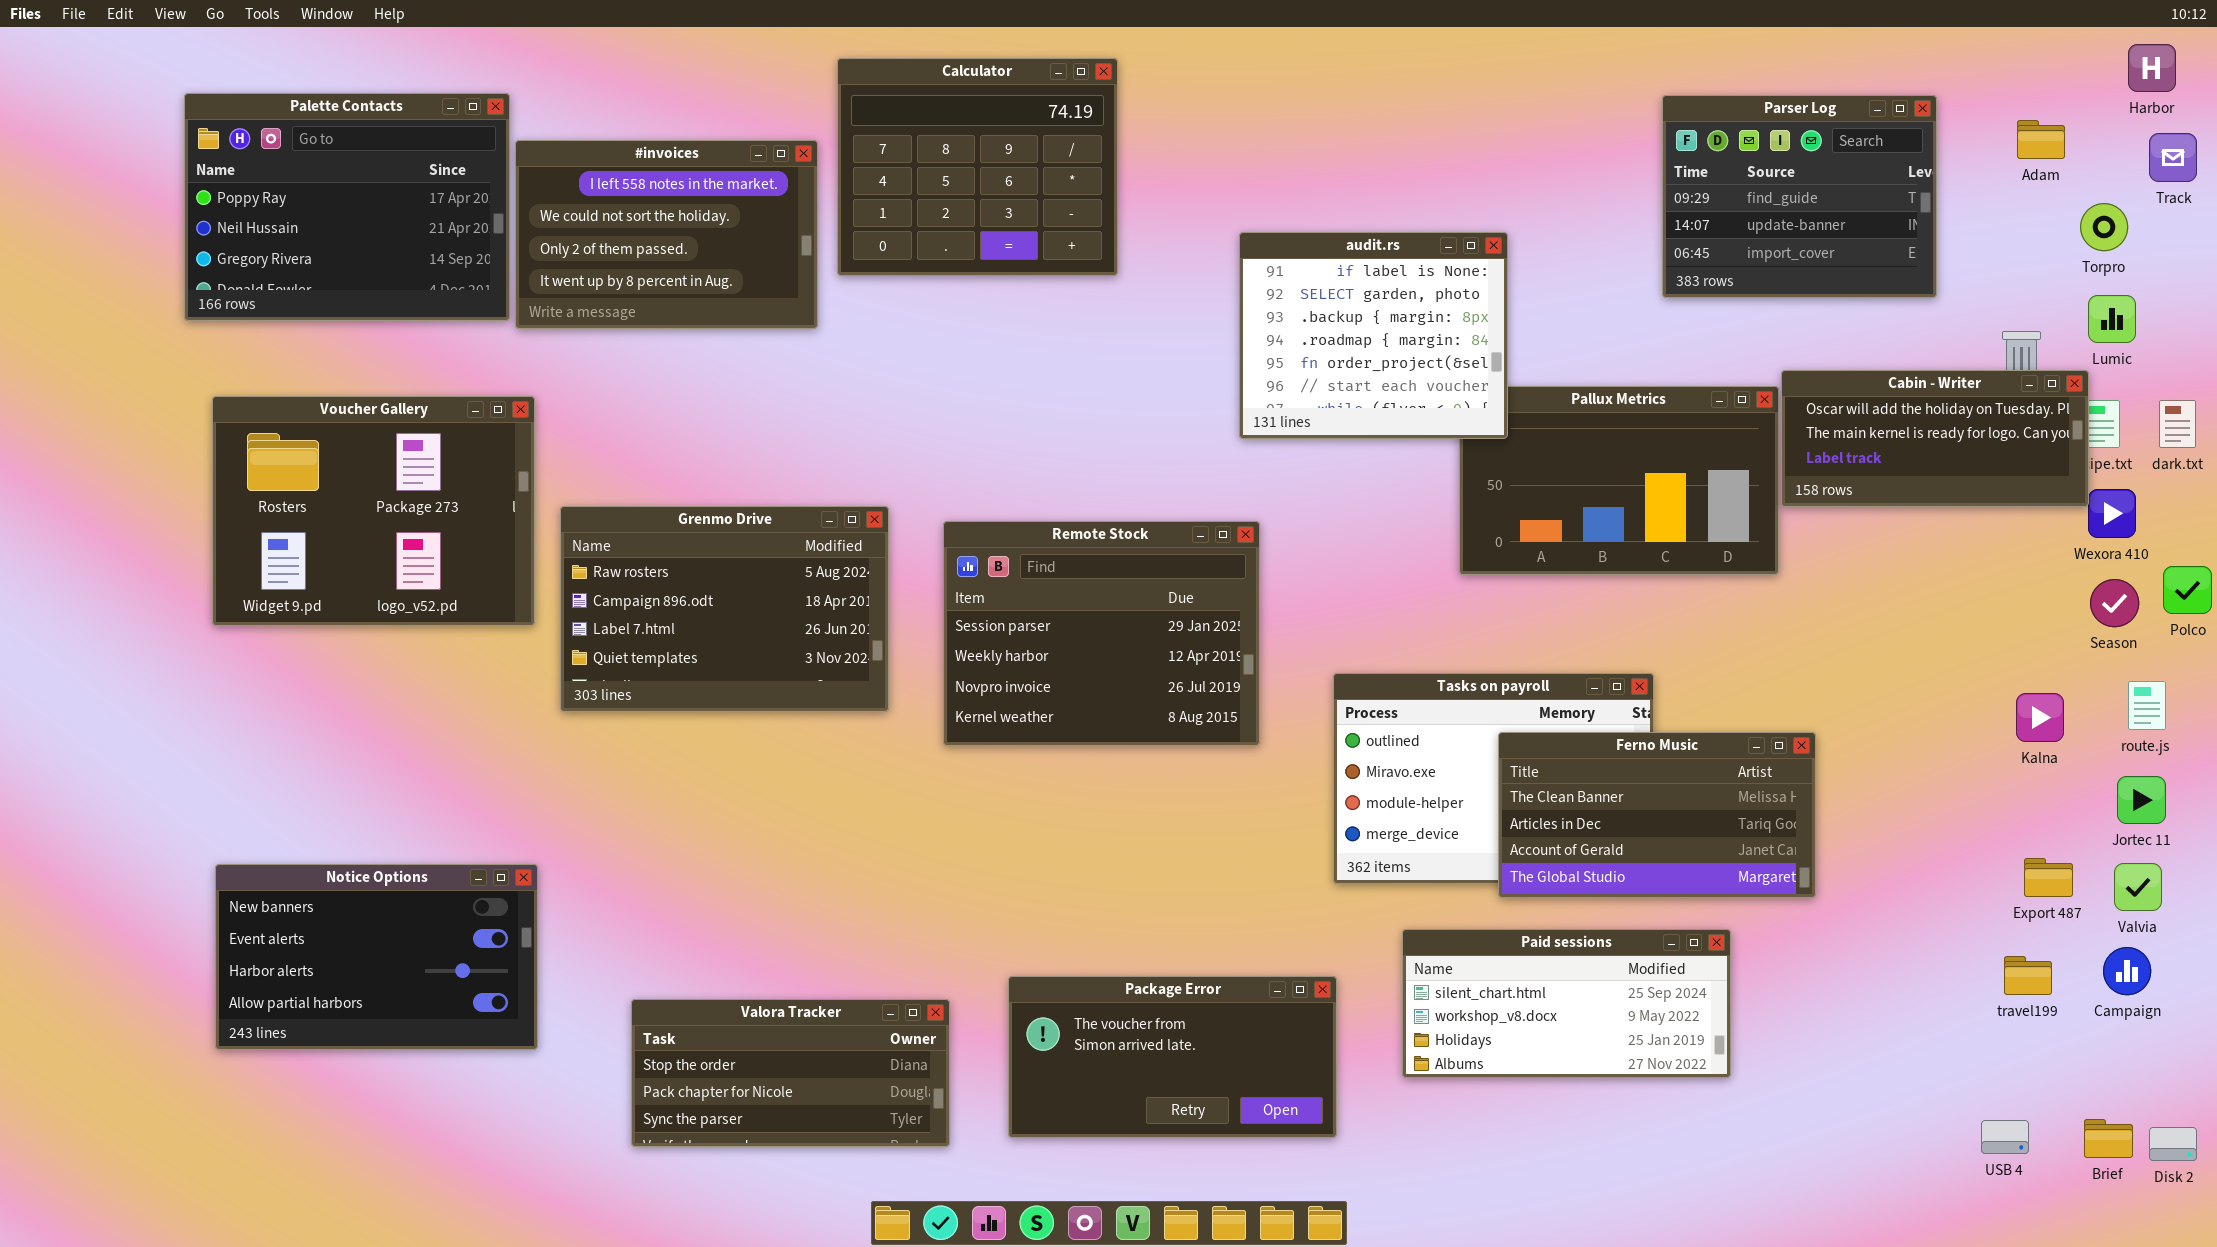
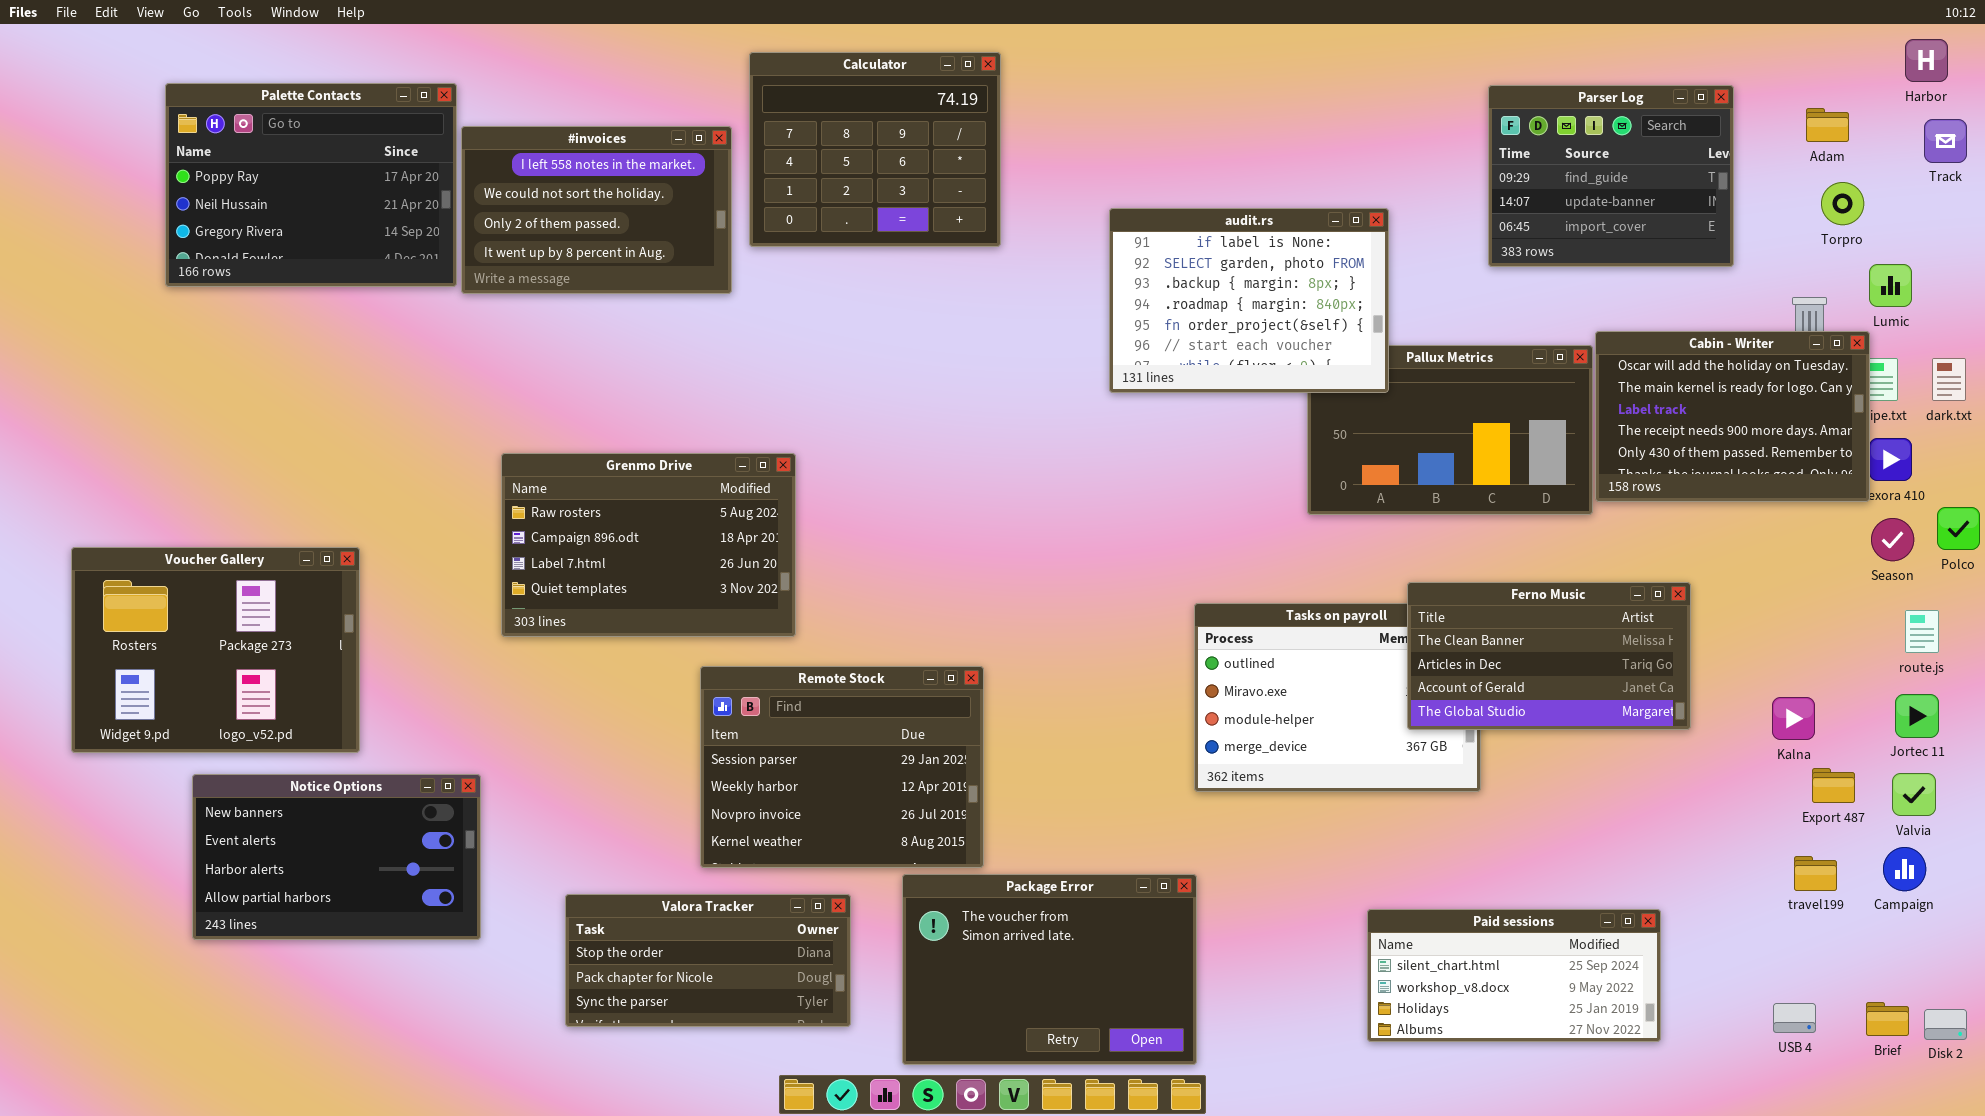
Torpro: [2080,203,2128,251] -> [1821,182,1864,225], moved
audit.rs: [1239,232,1508,439] -> [1109,208,1389,393], resized
Cabin - Writer: [1781,370,2089,507] -> [1595,331,1870,502], resized
Voucher Gallery: [212,396,535,626] -> [71,547,360,753], moved
Remote Stock: [943,521,1260,746] -> [700,666,984,868], moved
Kalna: [2016,693,2064,742] -> [1772,697,1815,740], moved
Ferno Music: [1498,732,1816,898] -> [1407,582,1691,730], moved
Paid sessions: [1402,929,1731,1078] -> [1367,909,1661,1042], moved
Package Error: [1008,976,1337,1138] -> [902,874,1197,1065], resized

